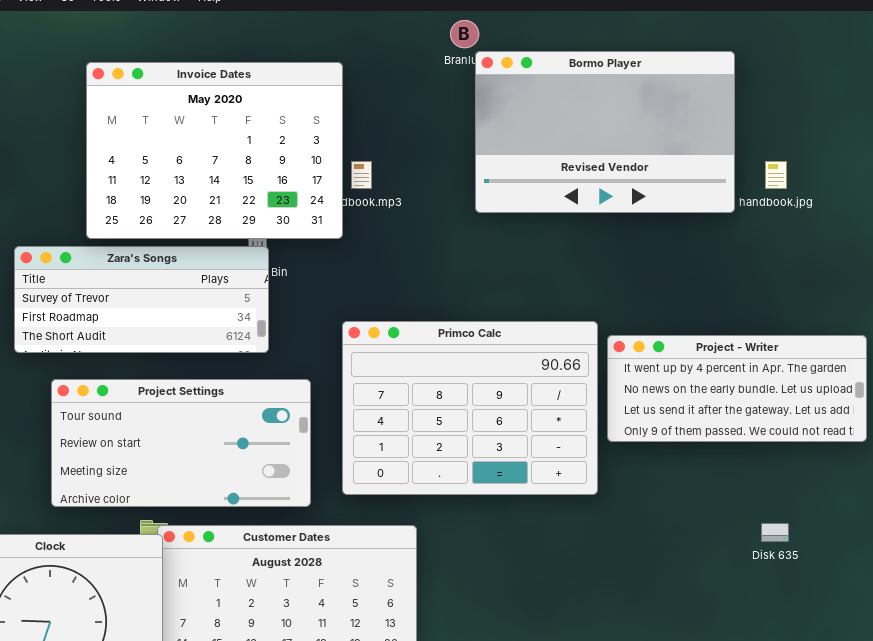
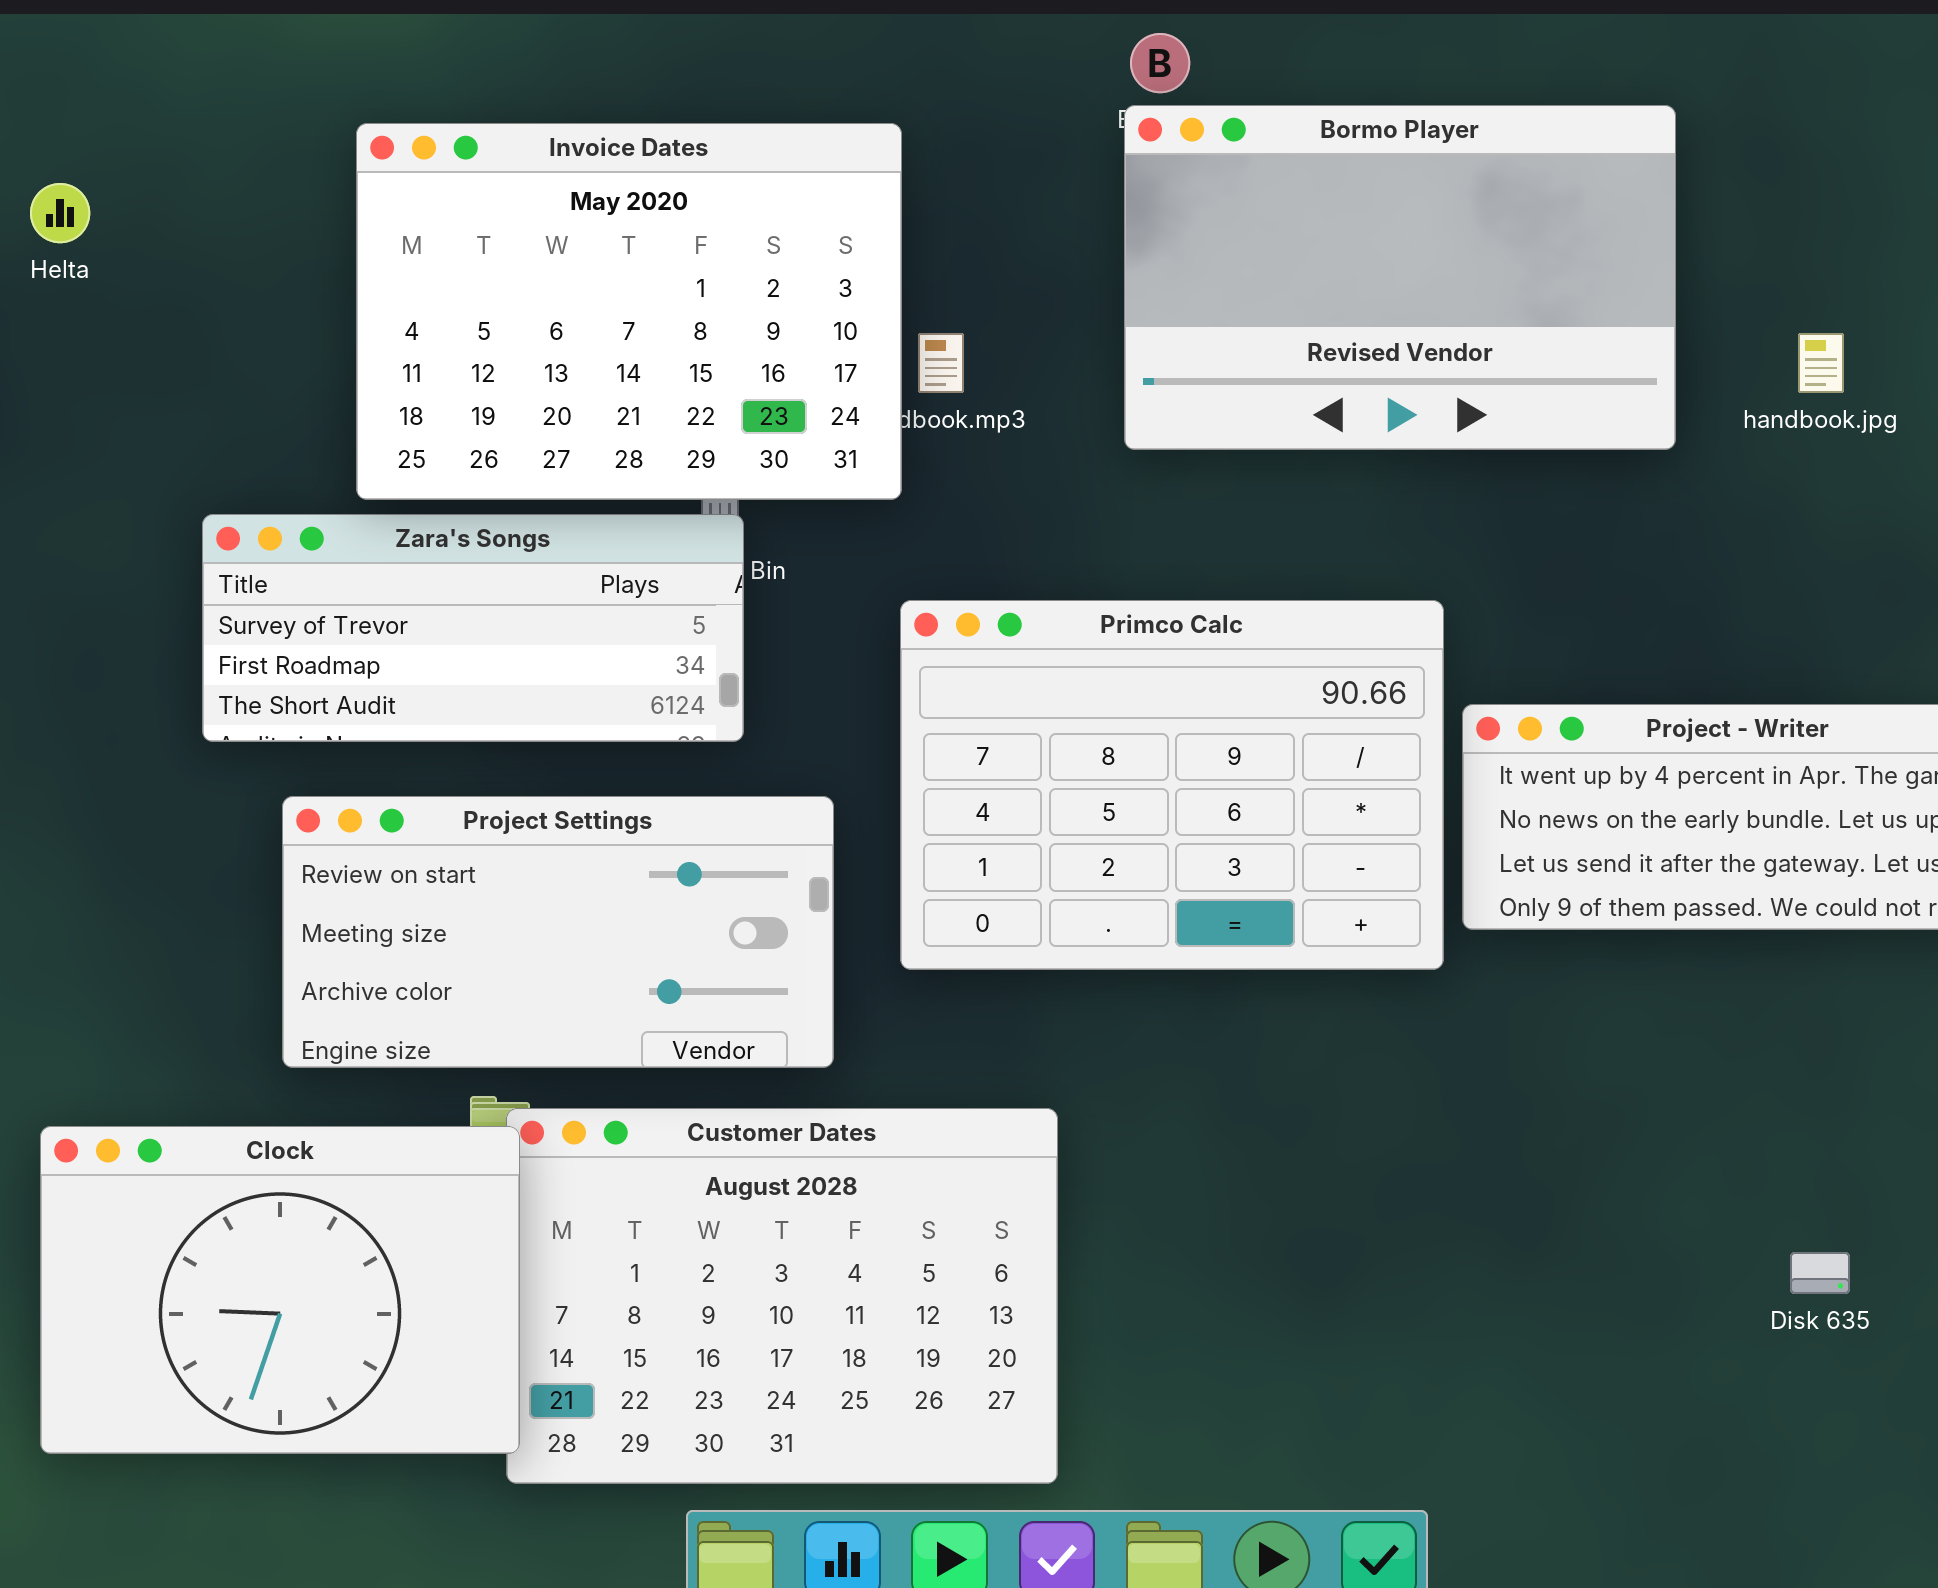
Bormo Player: [475,51,735,213] -> [1124,105,1676,450], moved
Primco Calc: [342,321,598,495] -> [900,600,1444,970], moved
Project Settings: [51,379,311,507] -> [282,796,834,1068], scrolled down 1 row
Disk 635: [761,523,789,542] -> [1790,1252,1850,1294], moved

